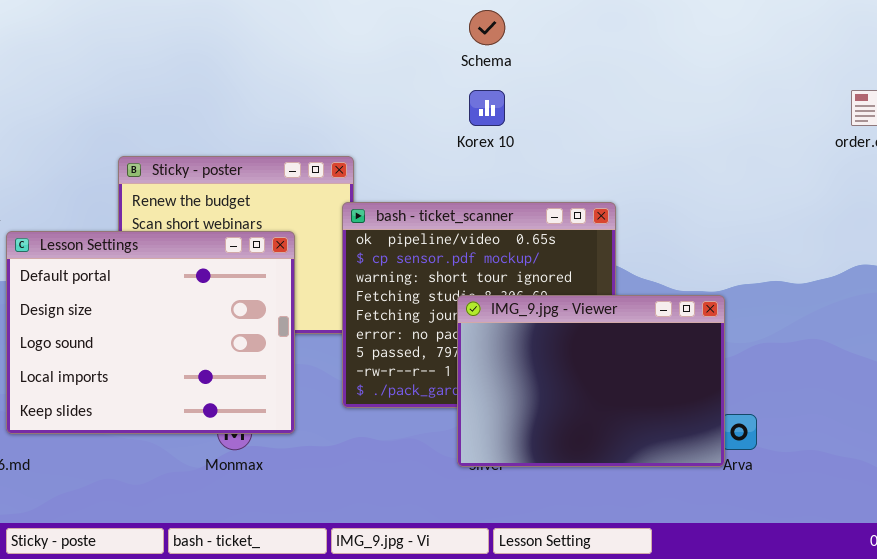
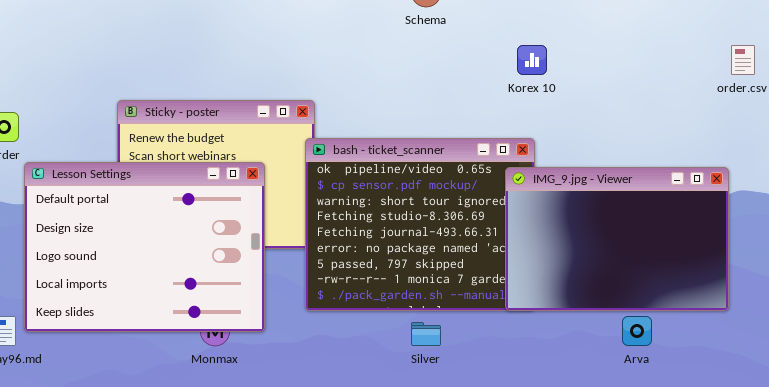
Korex 10: [469,90,505,126] -> [517,45,547,75], moved
IMG_9.jpg - Viewer: [457,295,725,467] -> [505,167,729,311], moved

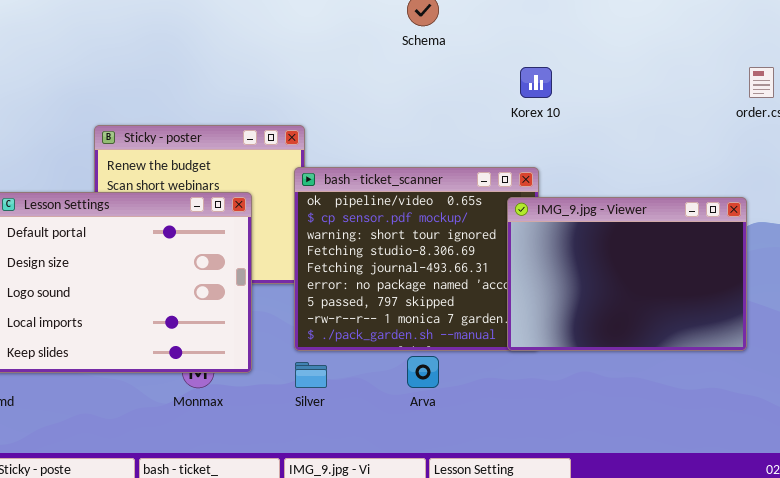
Arva: [622,316,652,346] -> [407,356,439,388], moved
Silver: [411,322,441,346] -> [295,362,327,388], moved

